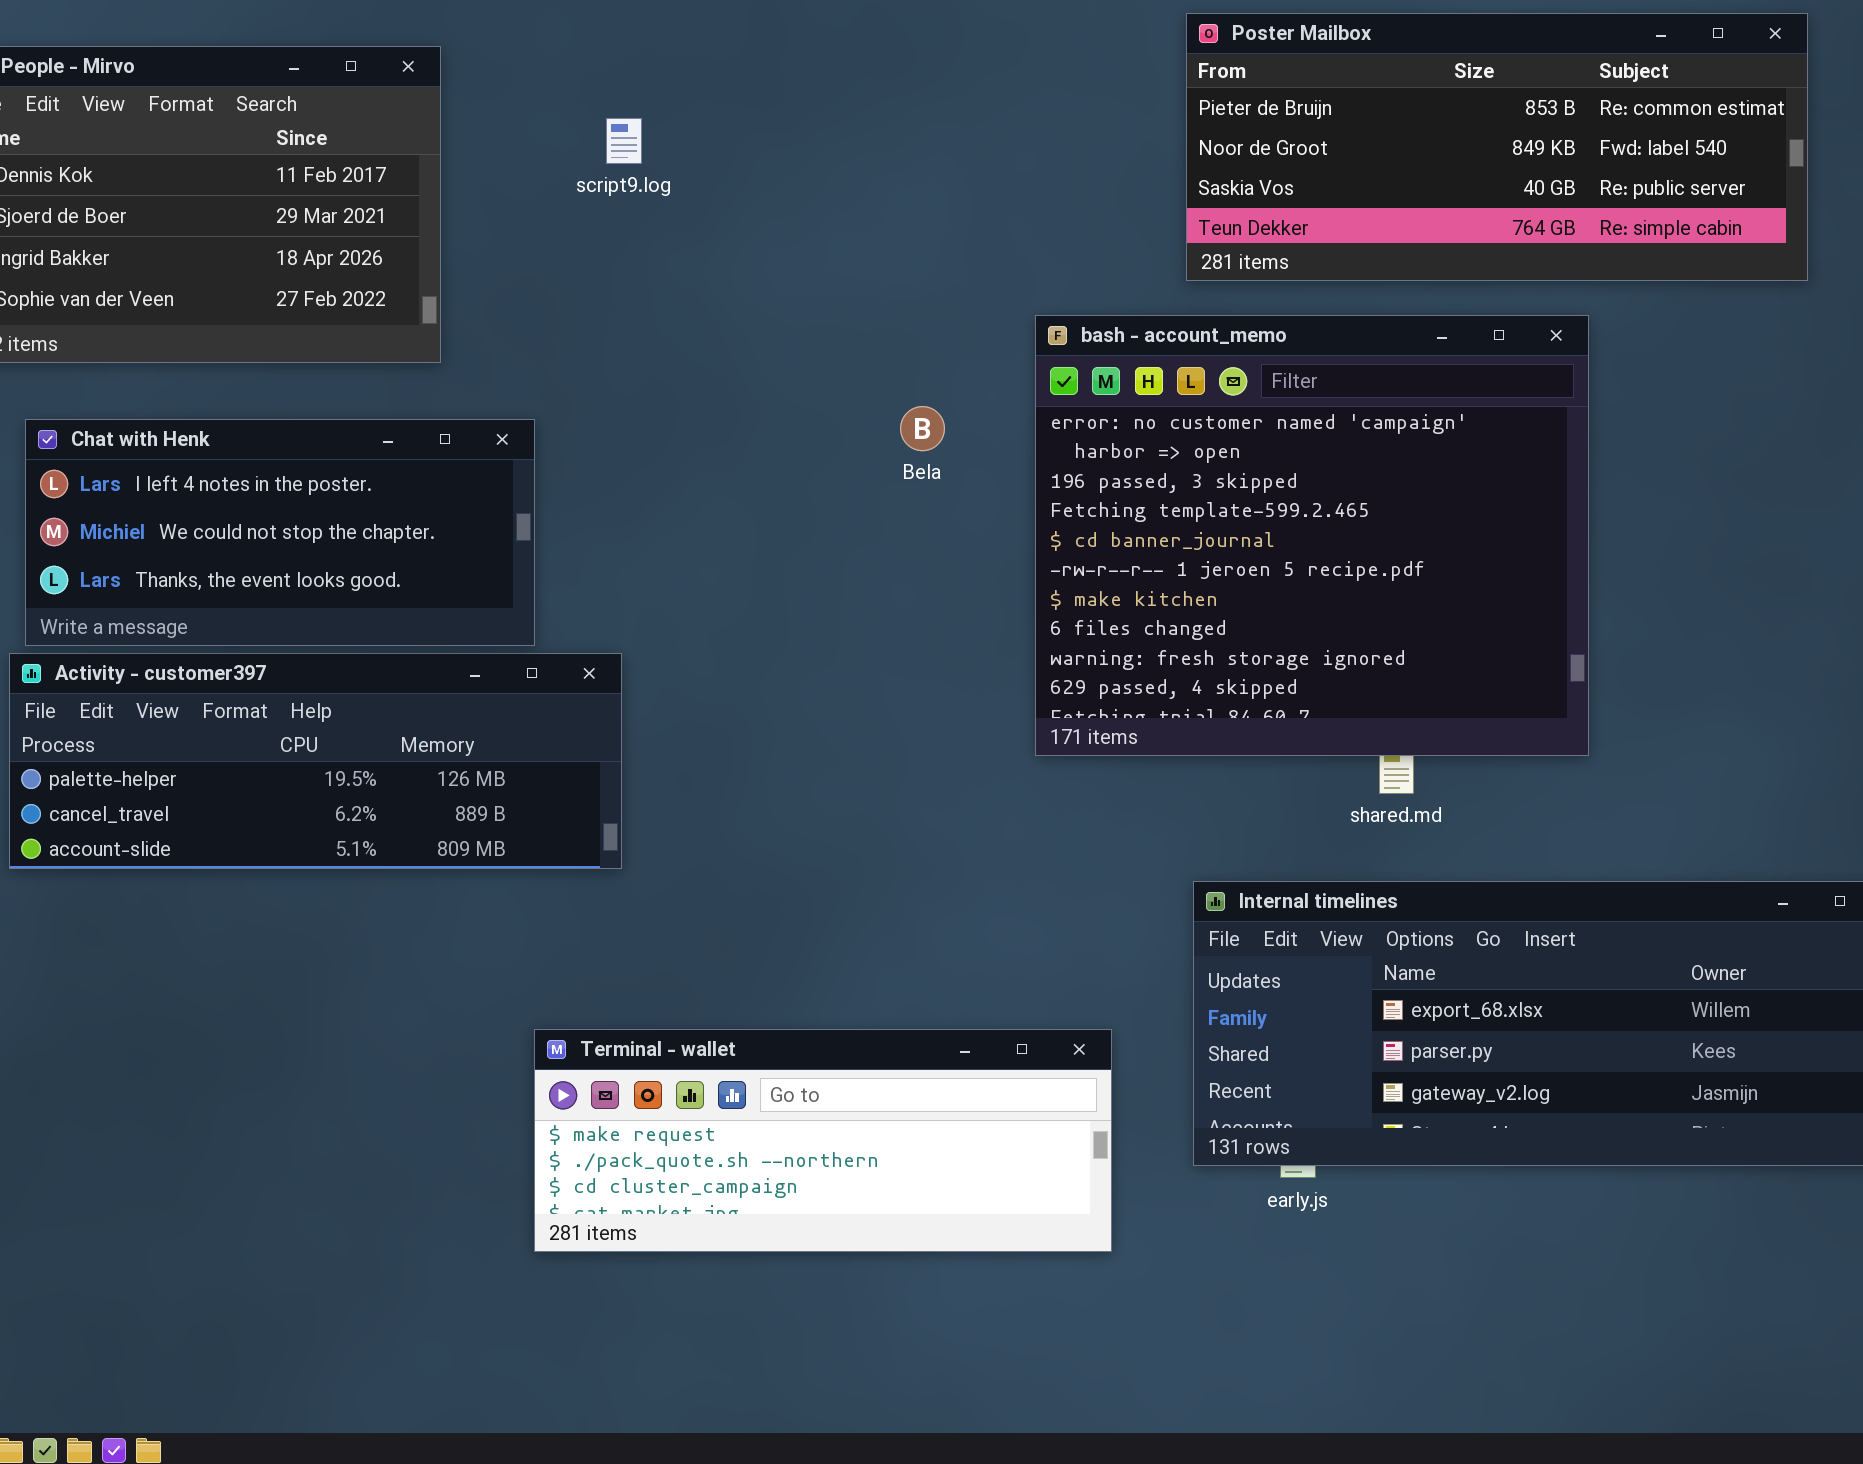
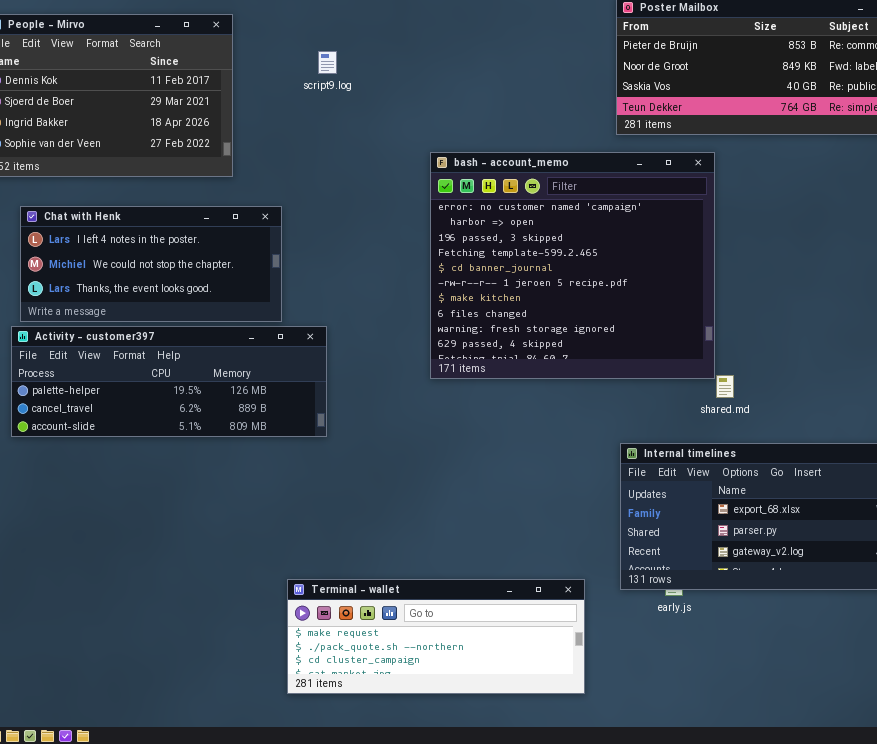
bash - account_memo: [1035,315,1589,756] -> [430,152,715,379], moved
Terminal - wallet: [534,1029,1112,1252] -> [287,579,585,694], moved

